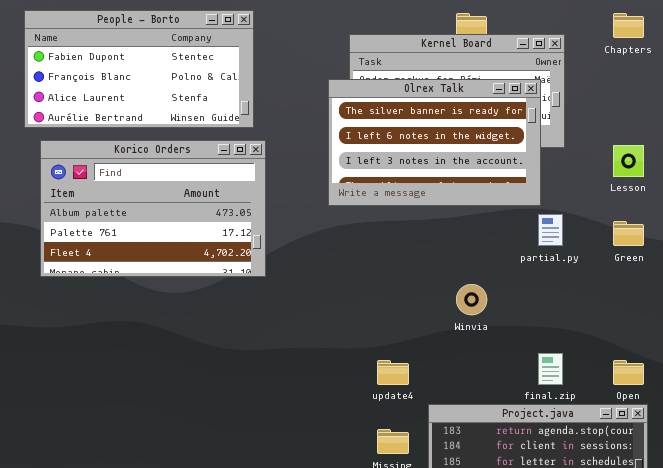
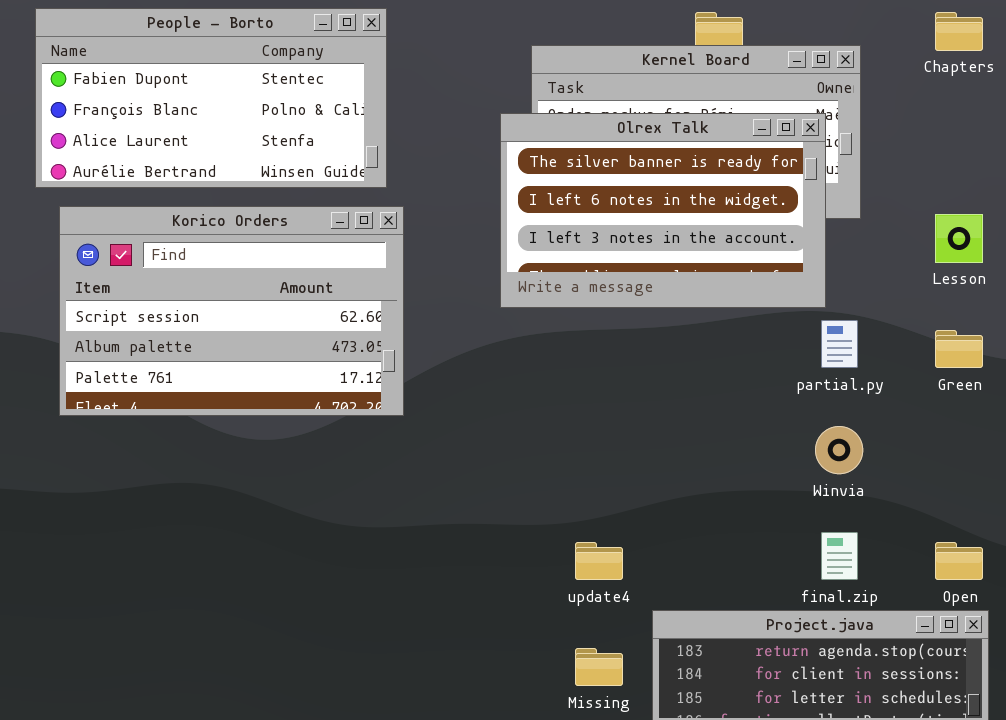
Korico Orders: [40,140,266,277] -> [59,206,404,416], scrolled up 1 row
Winvia: [456,284,487,315] -> [815,426,863,474], moved

